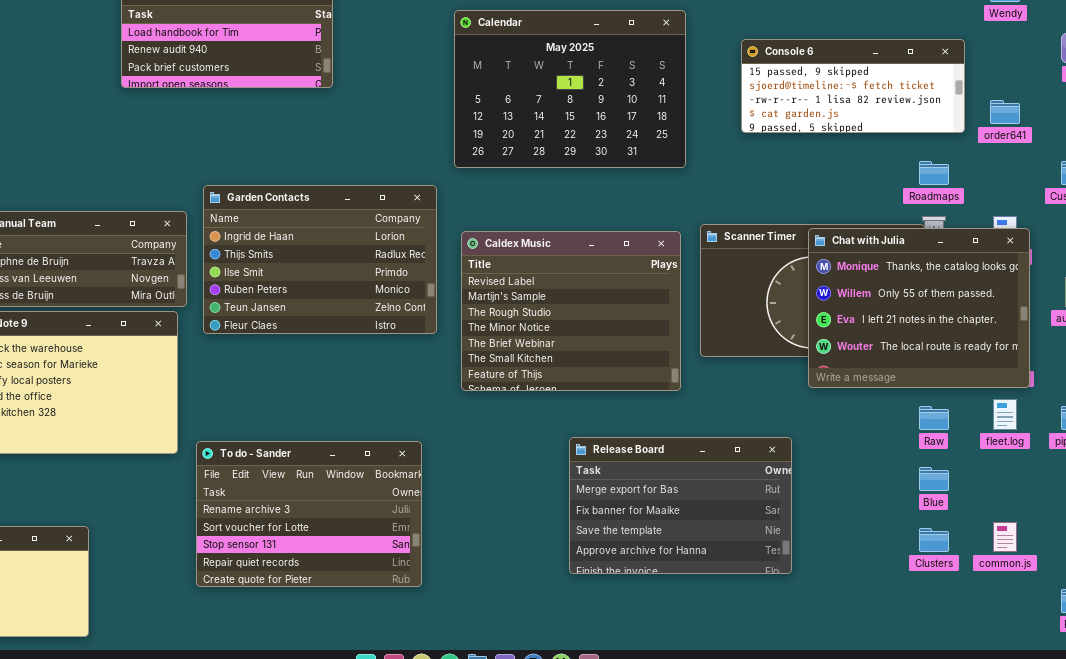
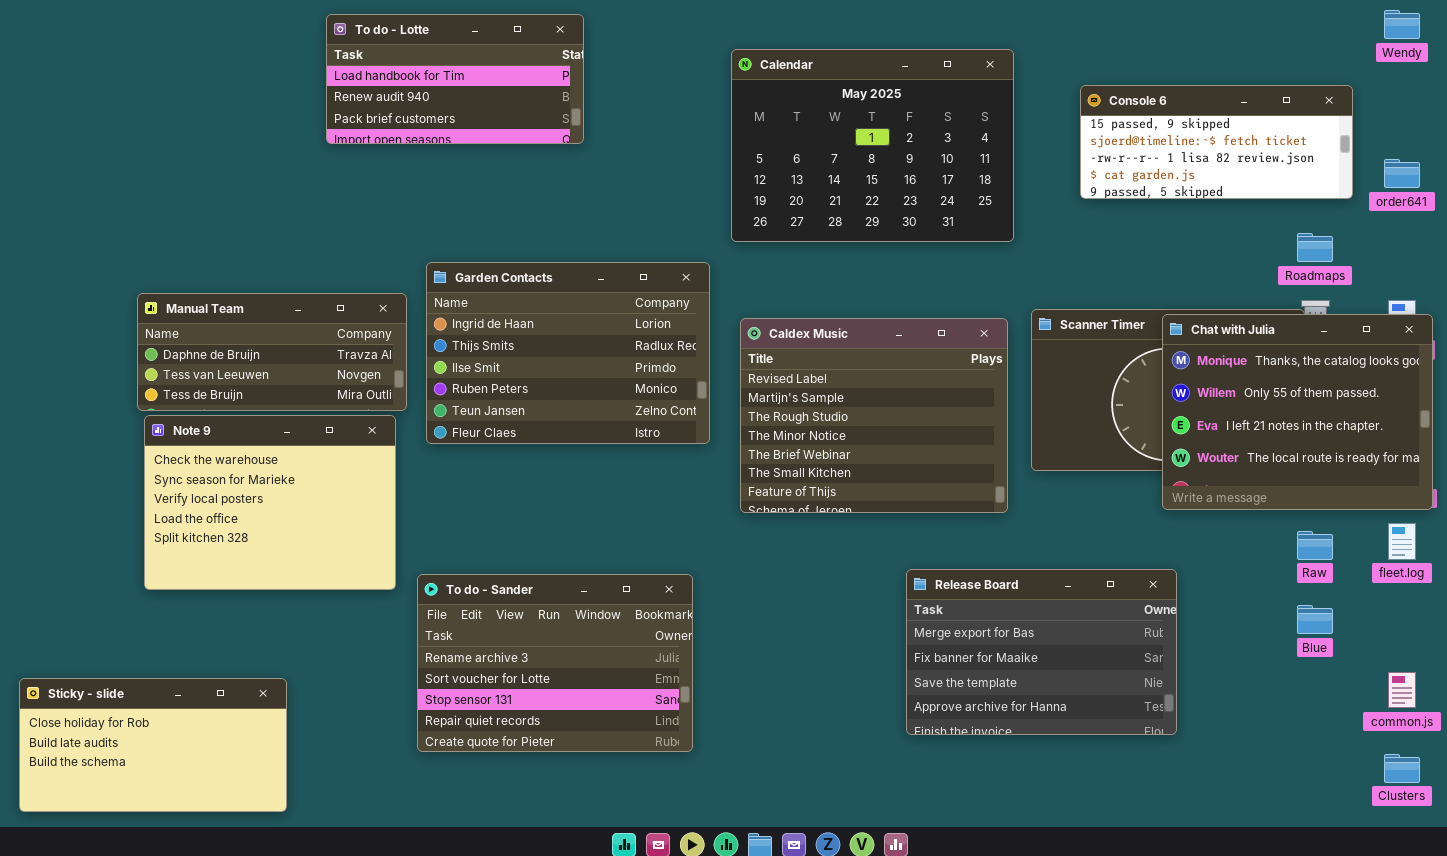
Release Board: [569,437,792,574] -> [906,569,1177,735], moved
Clusters: [919,528,949,552] -> [1384,754,1420,783], moved

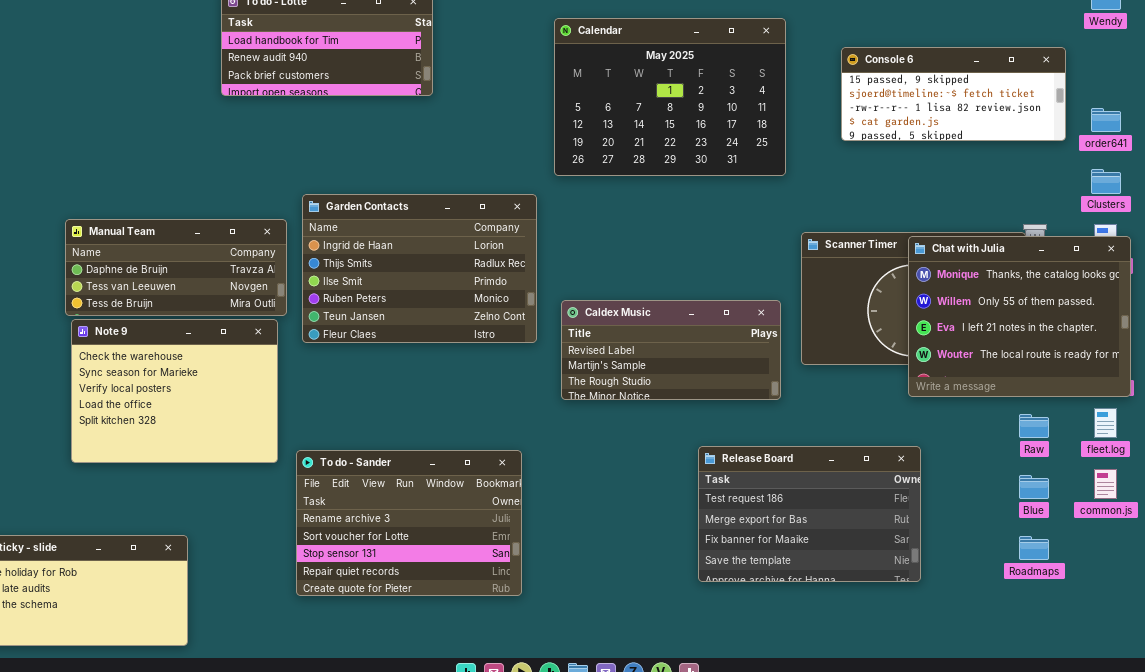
Roadmaps: [1297,233,1333,262] -> [1019,536,1049,560], moved
Caldex Music: [740,318,1008,513] -> [561,300,781,400], resized
Release Board: [906,569,1177,735] -> [698,446,921,582], scrolled up 1 row
common.js: [1388,672,1416,708] -> [1094,469,1117,499], moved
Clusters: [1384,754,1420,783] -> [1091,169,1121,194], moved

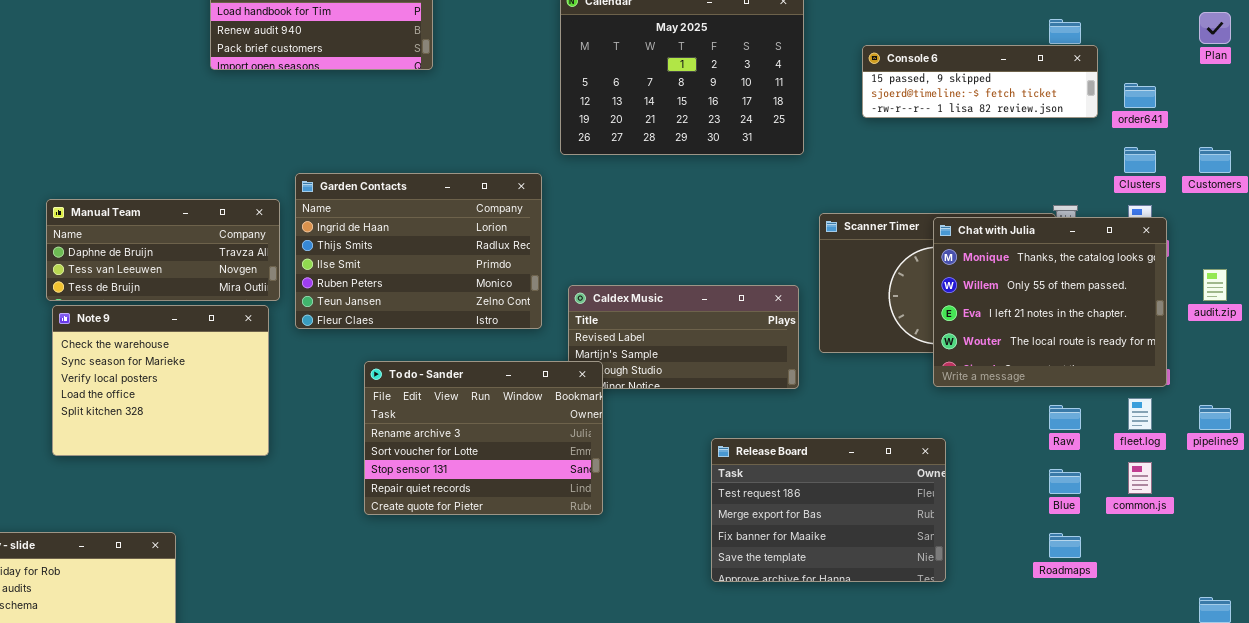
Console 6: [841,47,1066,141] -> [862,45,1098,118], resized
To do - Sander: [296,450,522,596] -> [364,361,603,515], moved

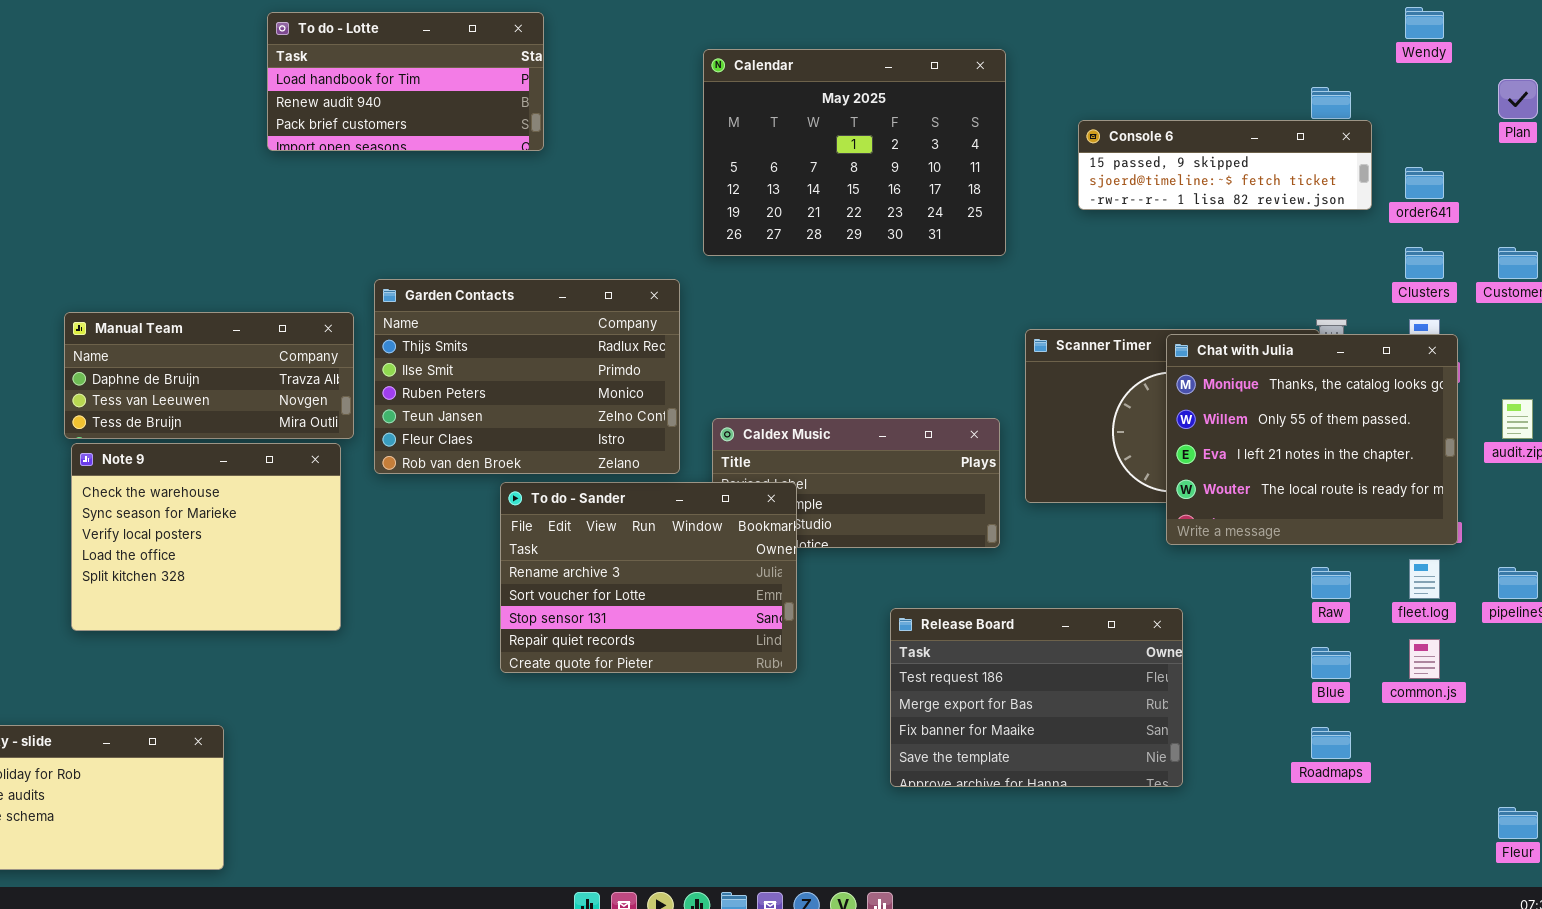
Garden Contacts: [295,173,542,329] -> [374,279,680,474], scrolled down 1 row
To do - Sander: [364,361,603,515] -> [500,482,797,673], moved

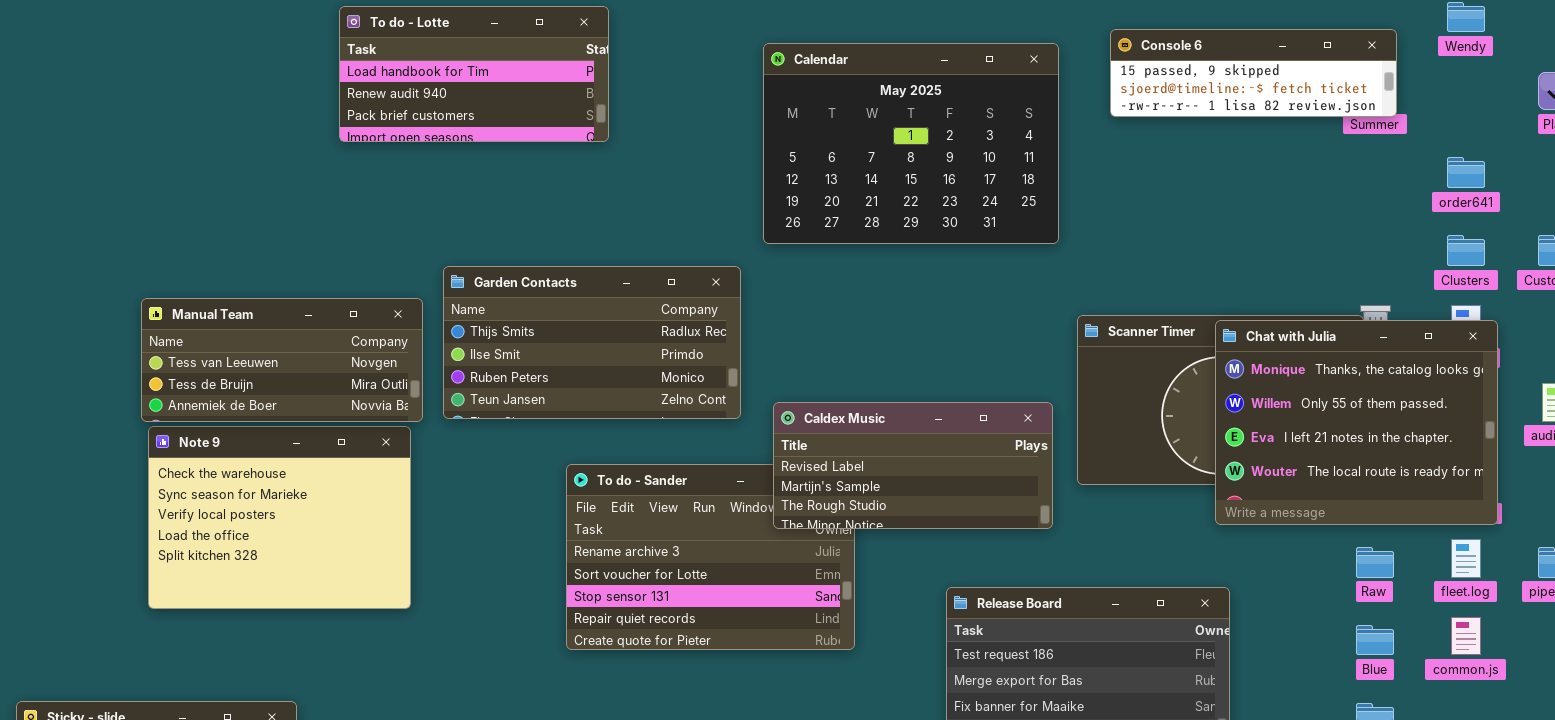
Console 6: [1078,120,1372,210] -> [1110,29,1397,117], moved
Garden Contacts: [374,279,680,474] -> [443,266,741,419], resized
Manual Team: [64,312,354,439] -> [141,298,423,422], scrolled down 1 row
Caldex Music: [712,418,1000,548] -> [773,402,1053,529], raised

